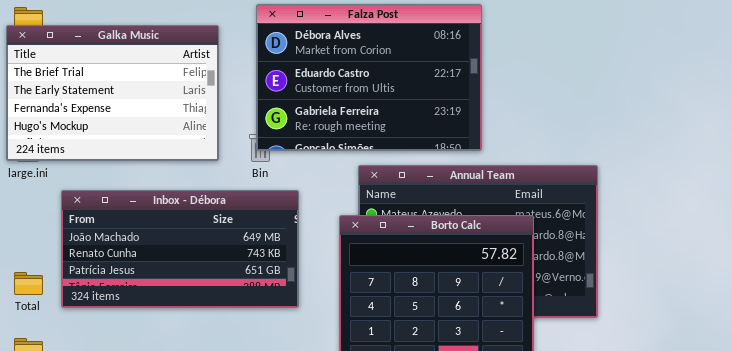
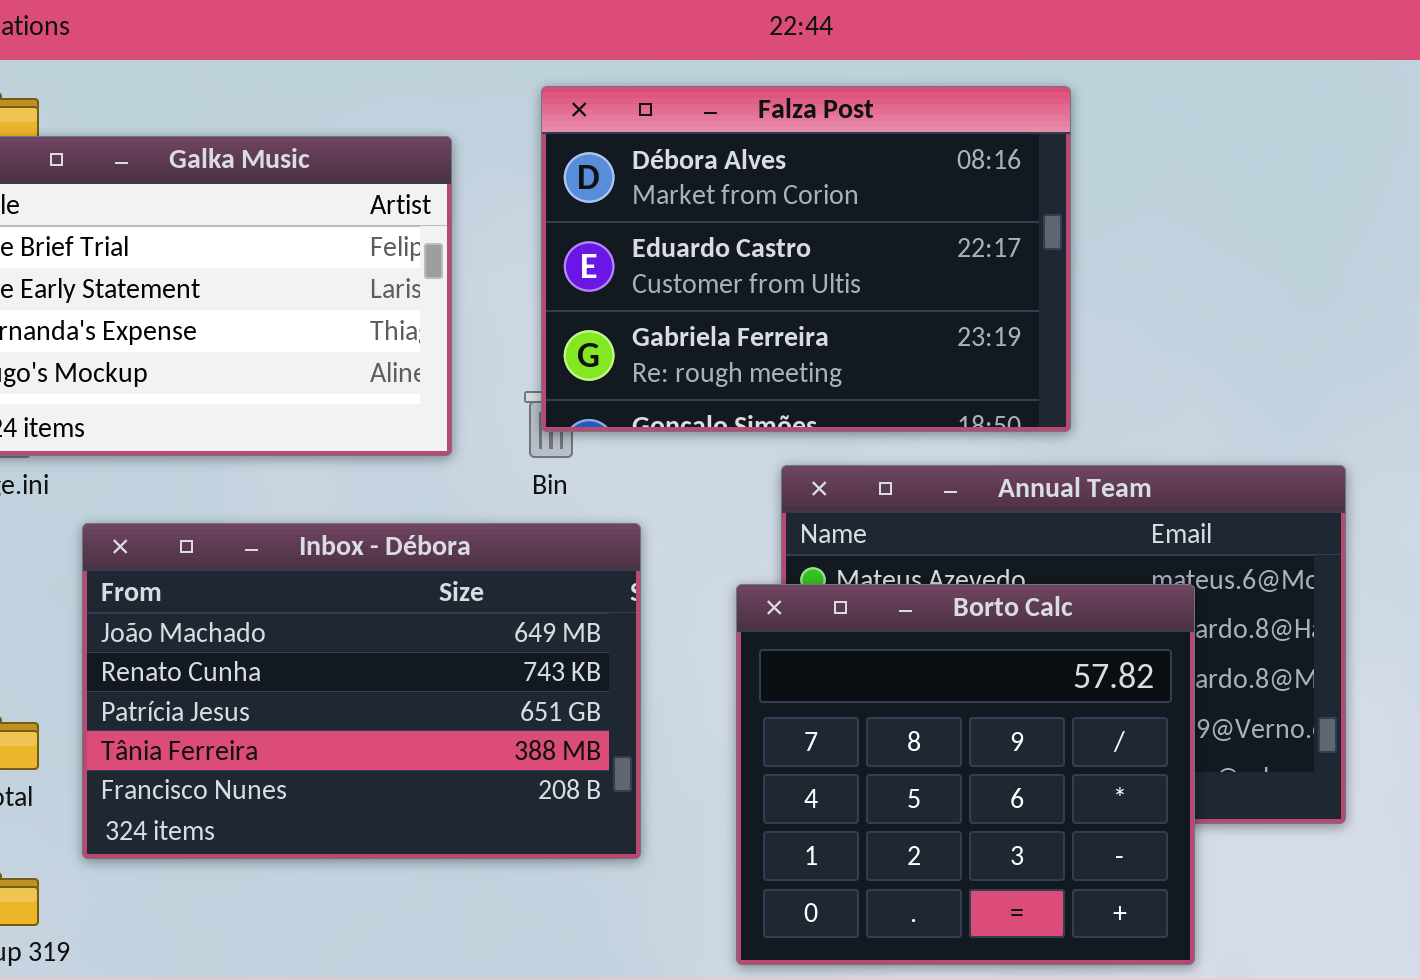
Inbox - Débora: [61,190,299,308] -> [82,523,641,859], resized

